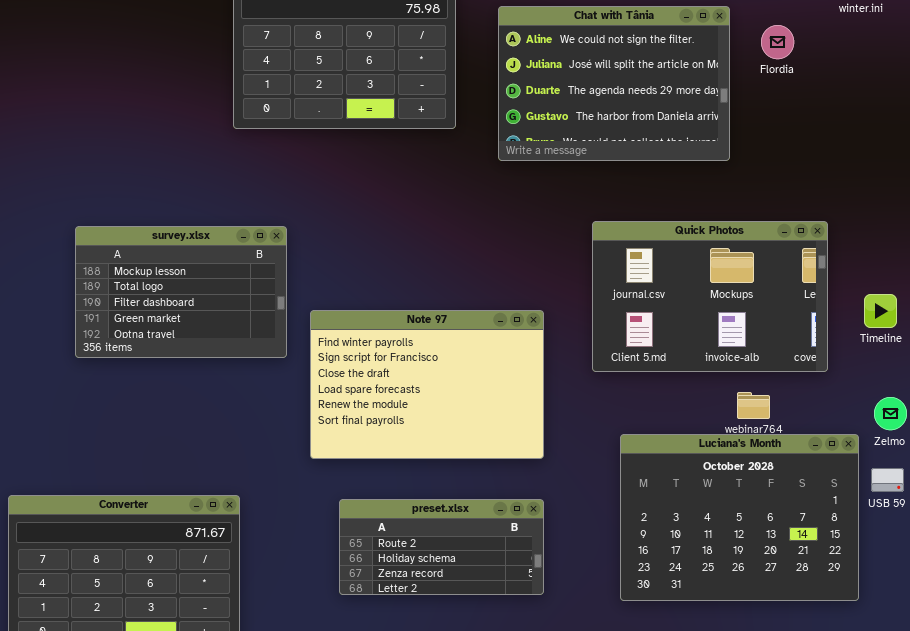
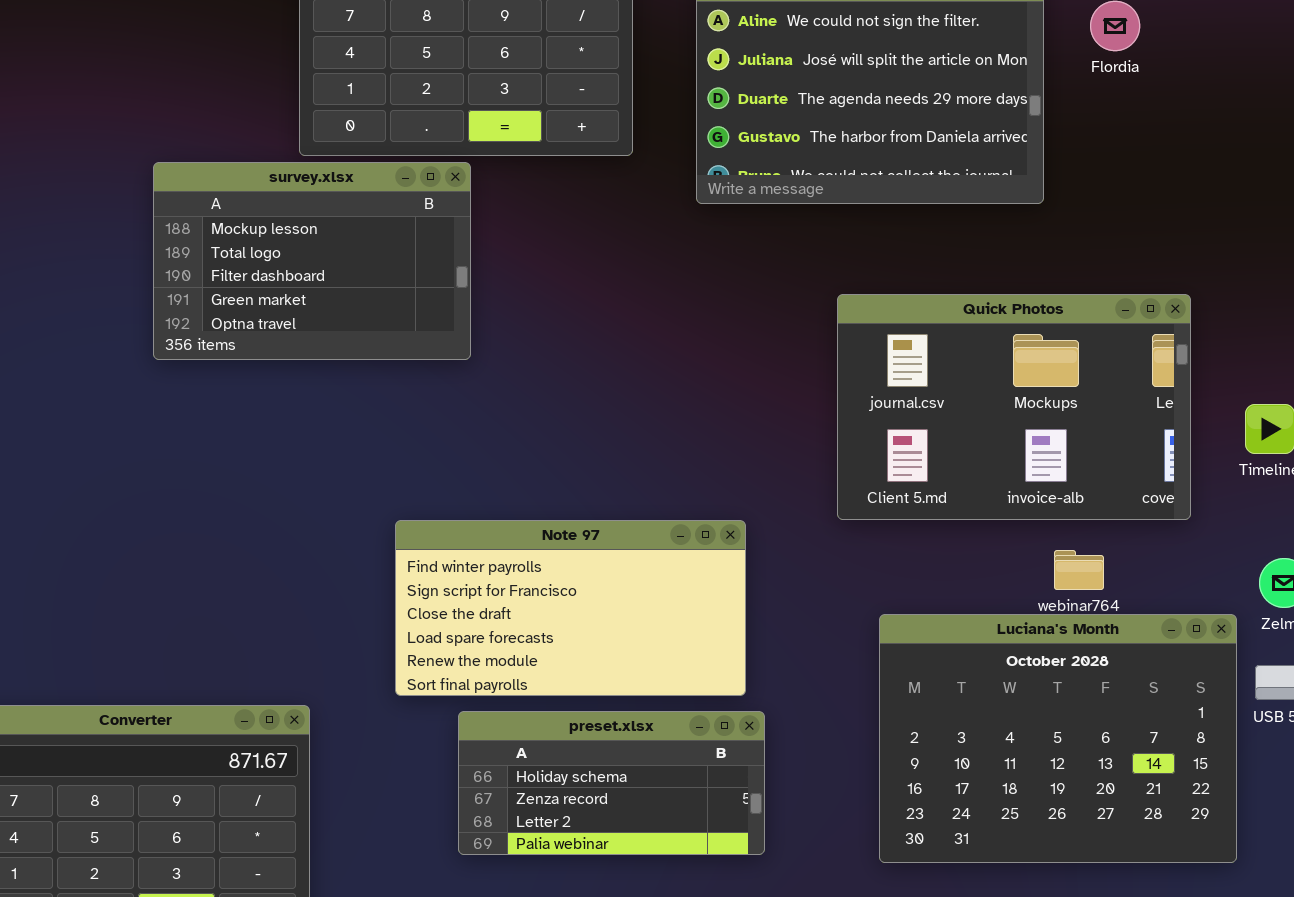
survey.xlsx: [75,226,287,358] -> [153,162,471,360], moved
Note 97: [310,310,544,459] -> [395,520,746,696], moved, resized
preset.xlsx: [339,499,544,595] -> [458,711,765,855], scrolled down 1 row

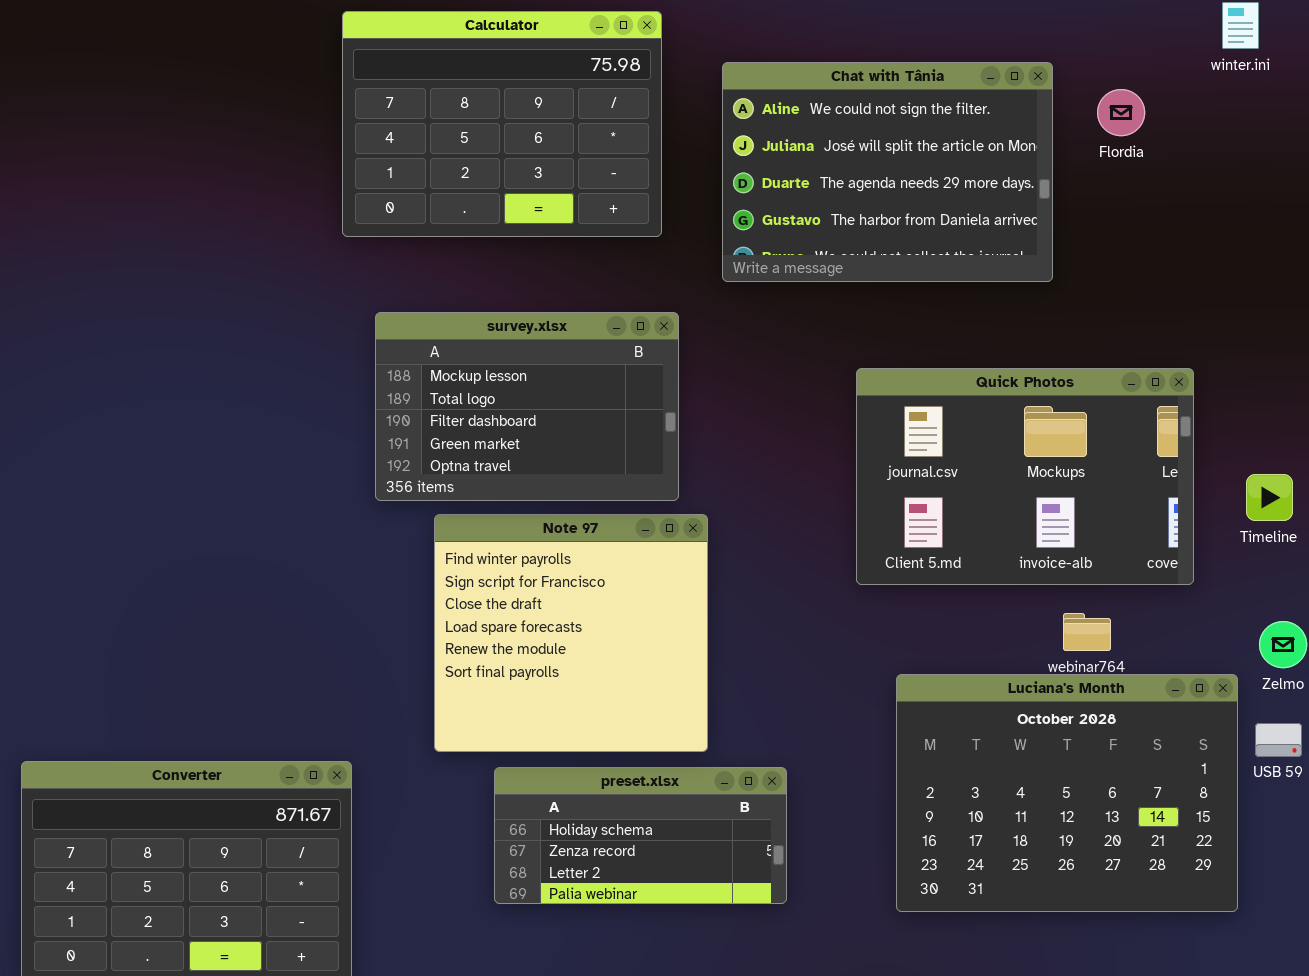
survey.xlsx: [153,162,471,360] -> [375,312,679,501], moved
Note 97: [395,520,746,696] -> [434,514,708,752], resized

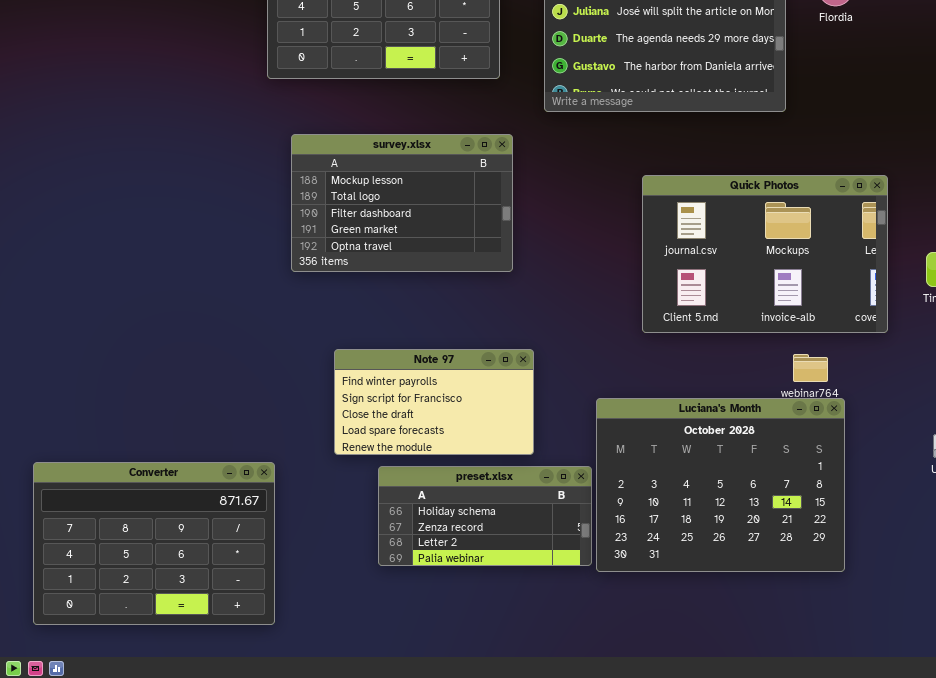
Note 97: [434,514,708,752] -> [334,349,534,455], resized
Luciana's Month: [896,674,1238,912] -> [596,398,845,572], moved

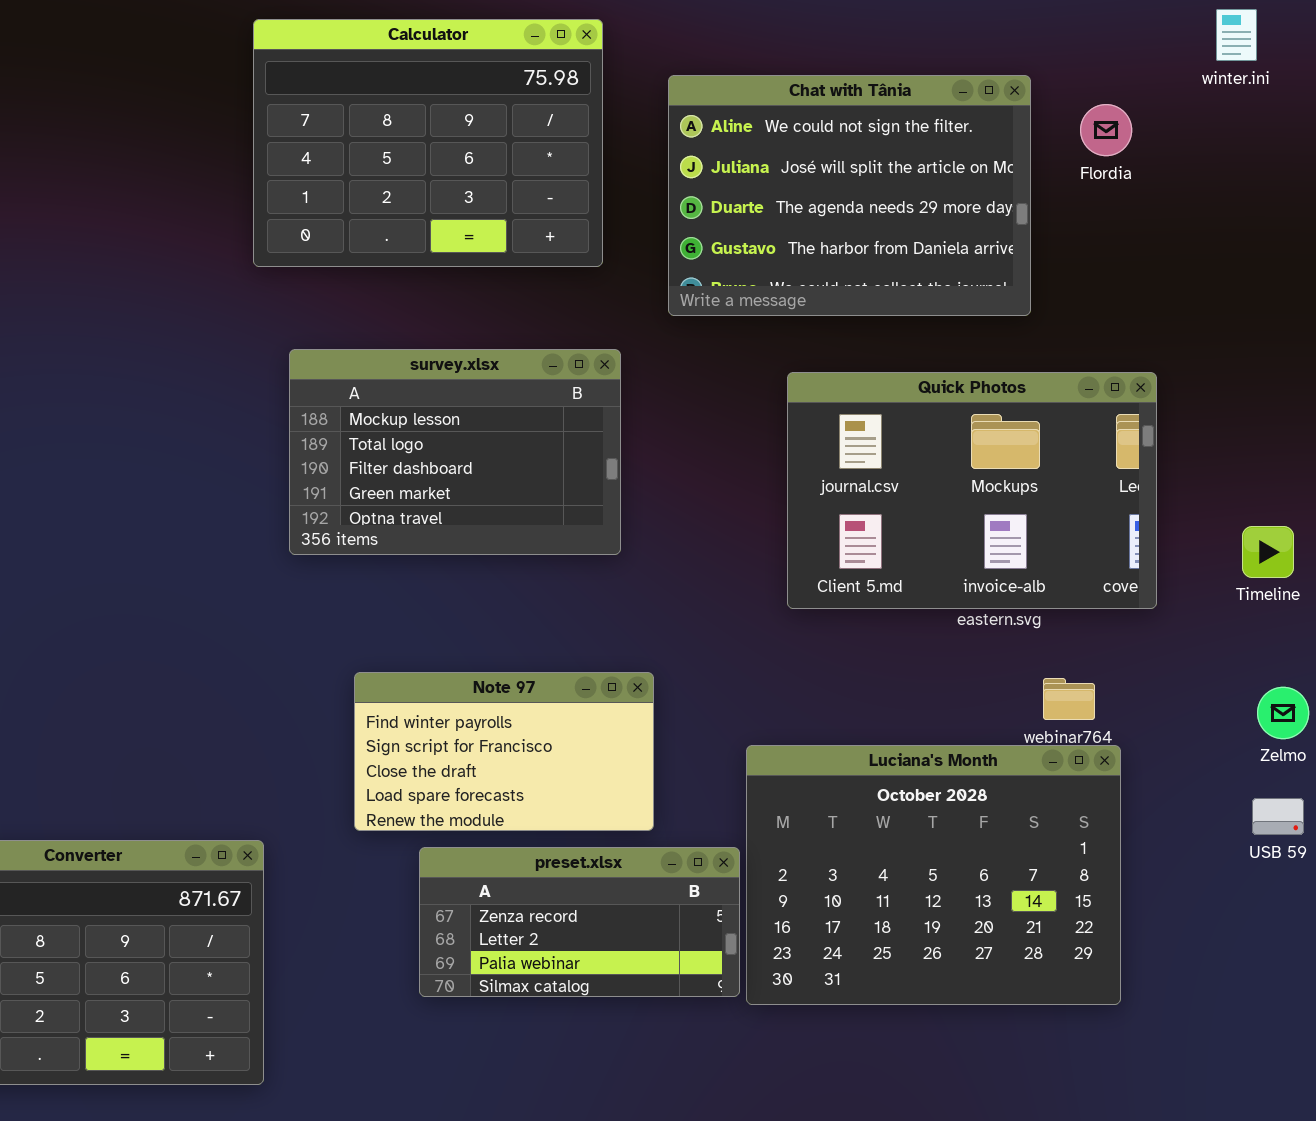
Quick Photos: [642,175,888,333] -> [787,372,1157,609], moved
preset.xlsx: [378,466,592,566] -> [419,847,740,997], scrolled down 1 row

